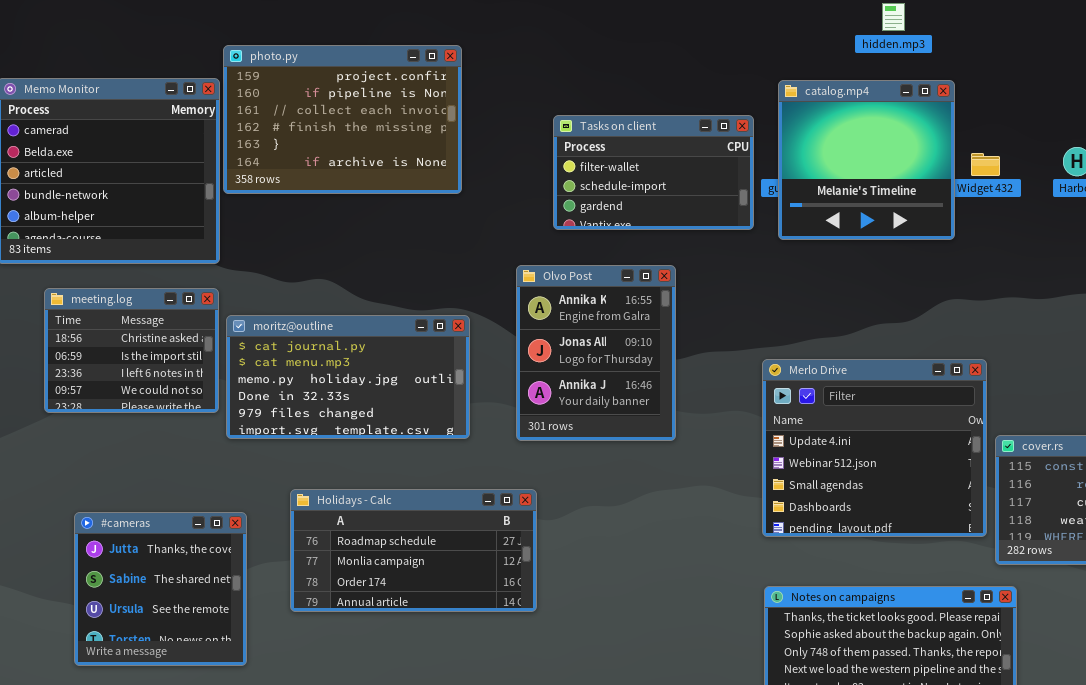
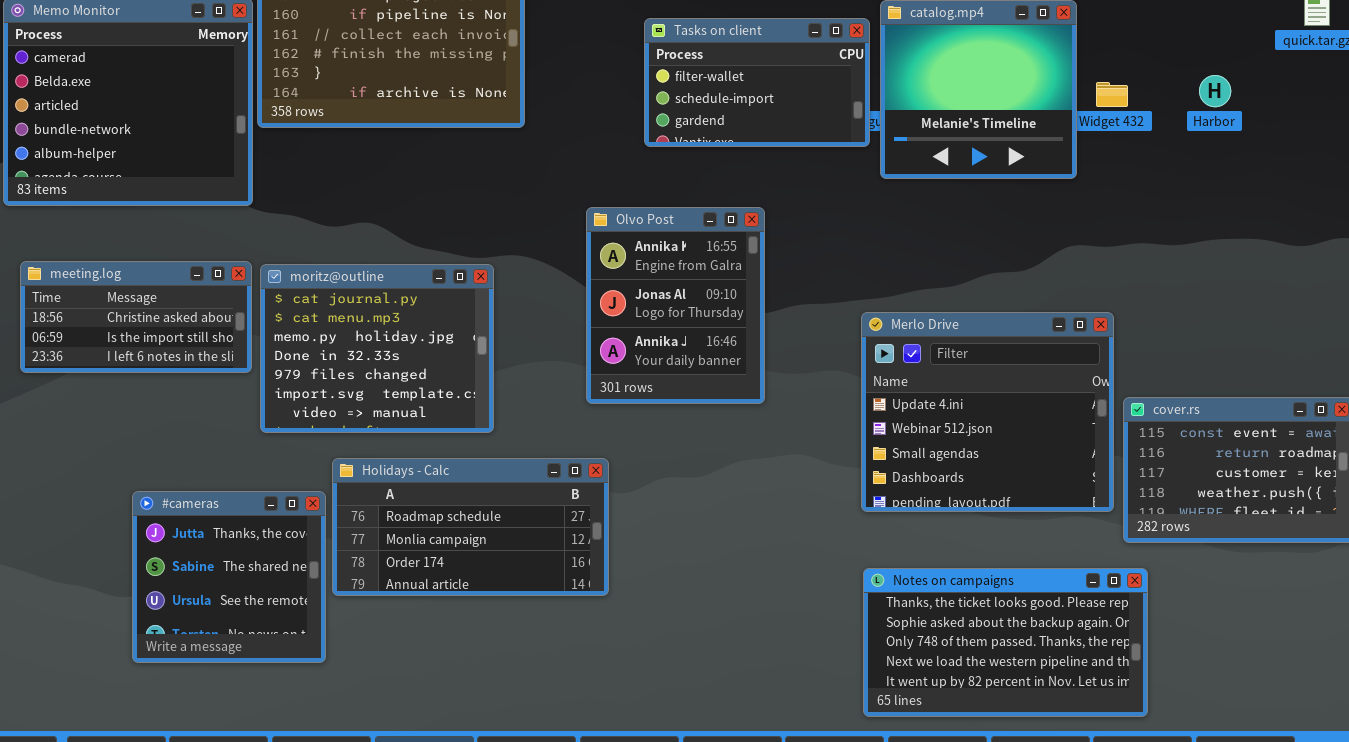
Tasks on client: [553,115,754,230] -> [644,18,870,147], moved
meeting.log: [44,288,219,413] -> [20,261,252,373], resized
moritz@outline: [226,315,470,439] -> [260,264,494,433], resized
#cameras: [74,512,247,666] -> [132,491,326,663], moved

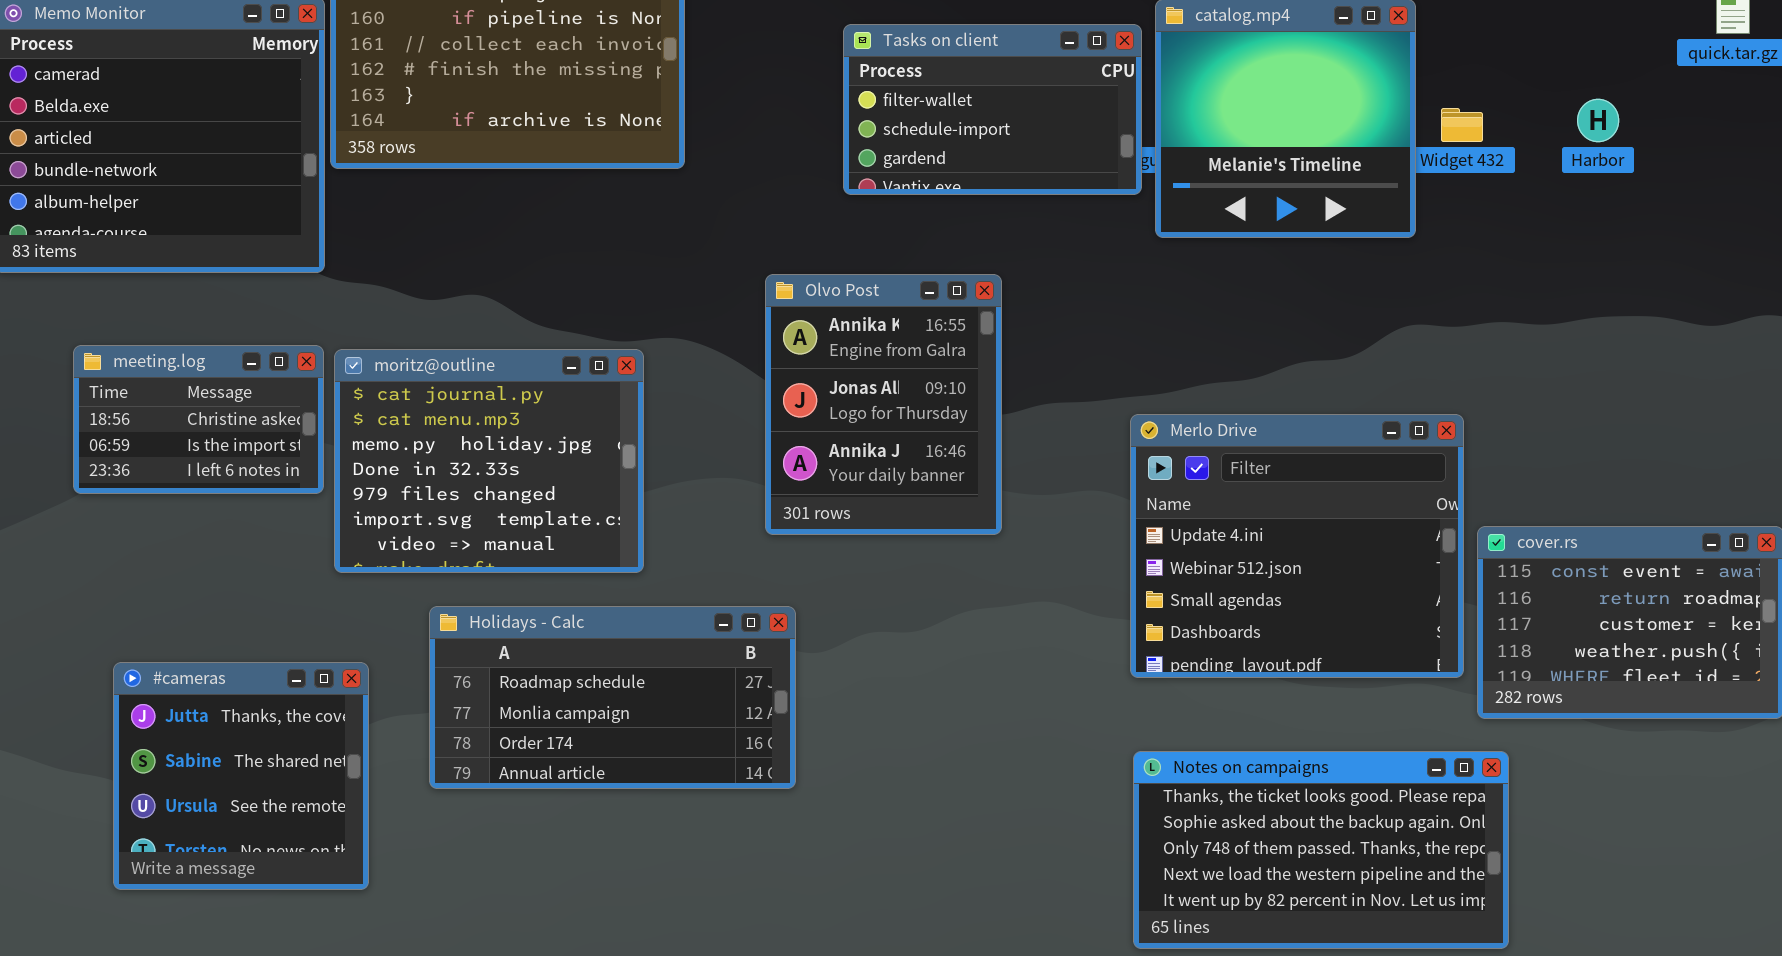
meeting.log: [20,261,252,373] -> [73,345,324,494], resized
#cameras: [132,491,326,663] -> [113,662,369,890], moved

